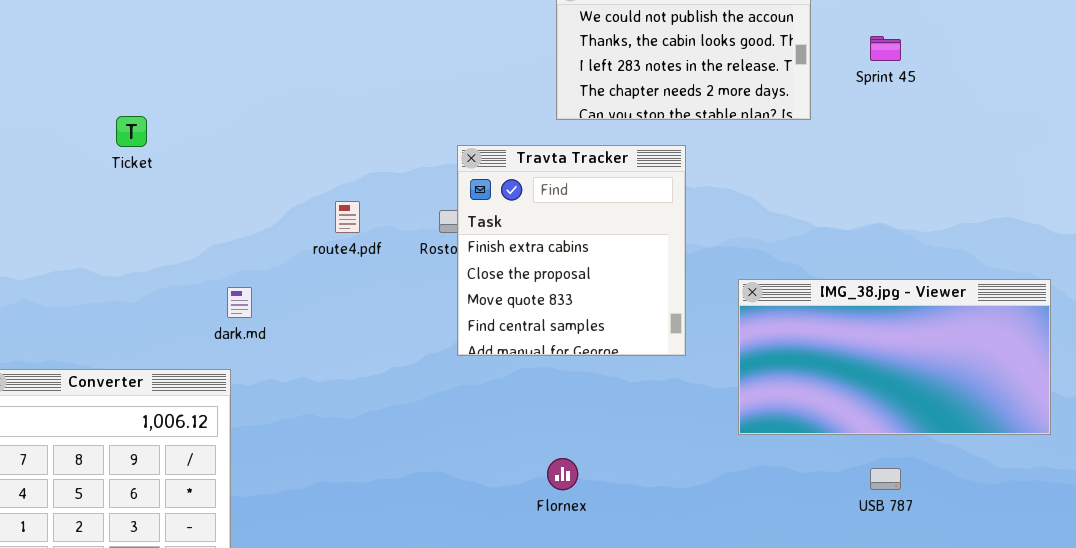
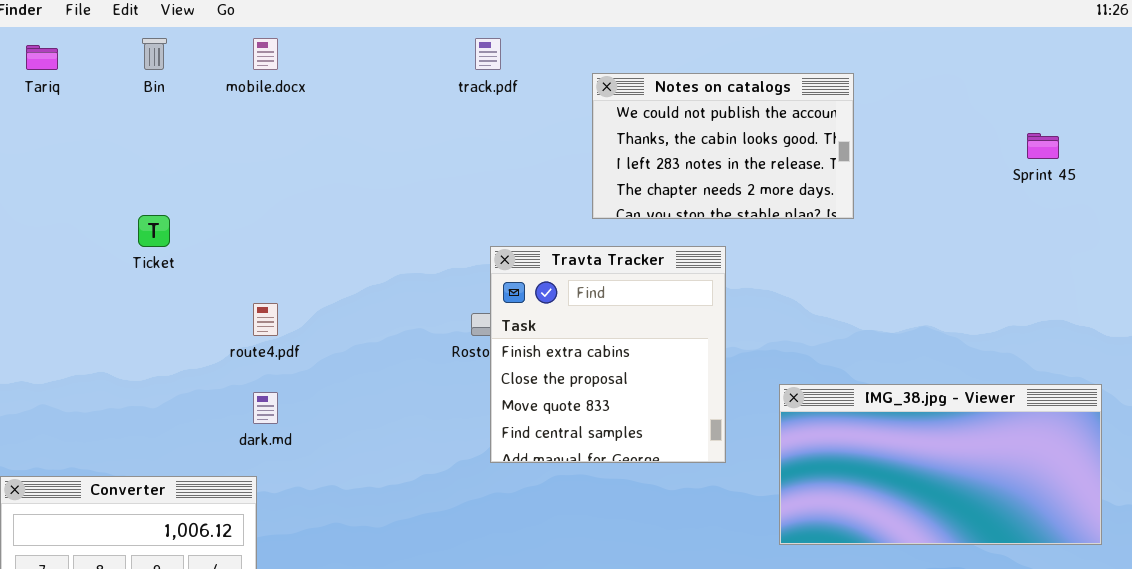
Sprint 45: [870,36,901,61] -> [1027,133,1059,159], moved
route4.pdf: [335,201,360,233] -> [253,303,278,336], moved

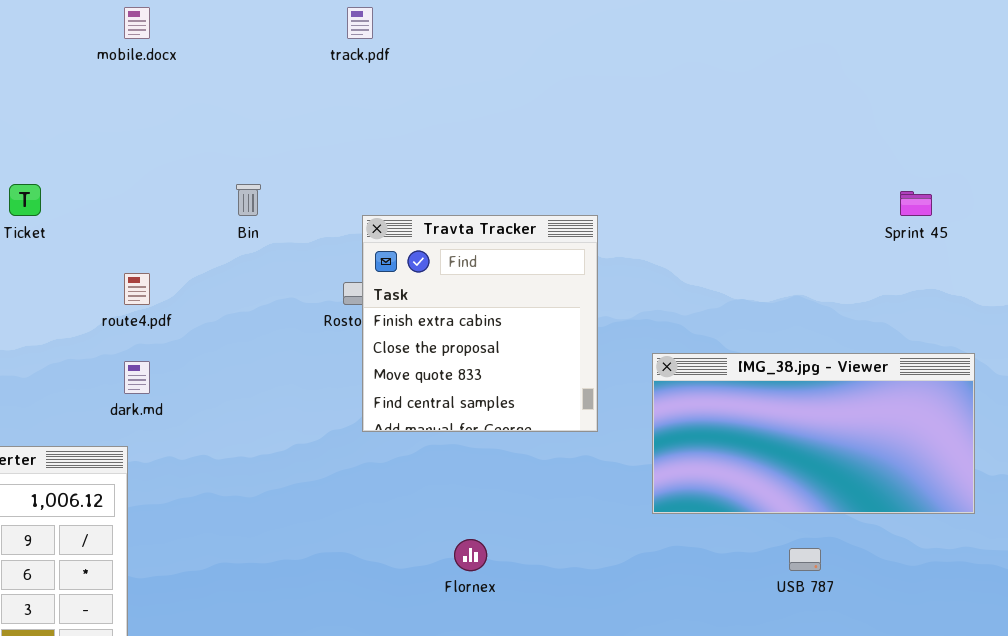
Bin: [142,38,167,70] -> [236,184,261,216], moved
Notes on catalogs: [592,73,854,219] -> none, closed
Sprint 45: [1027,133,1059,159] -> [900,191,932,216], moved

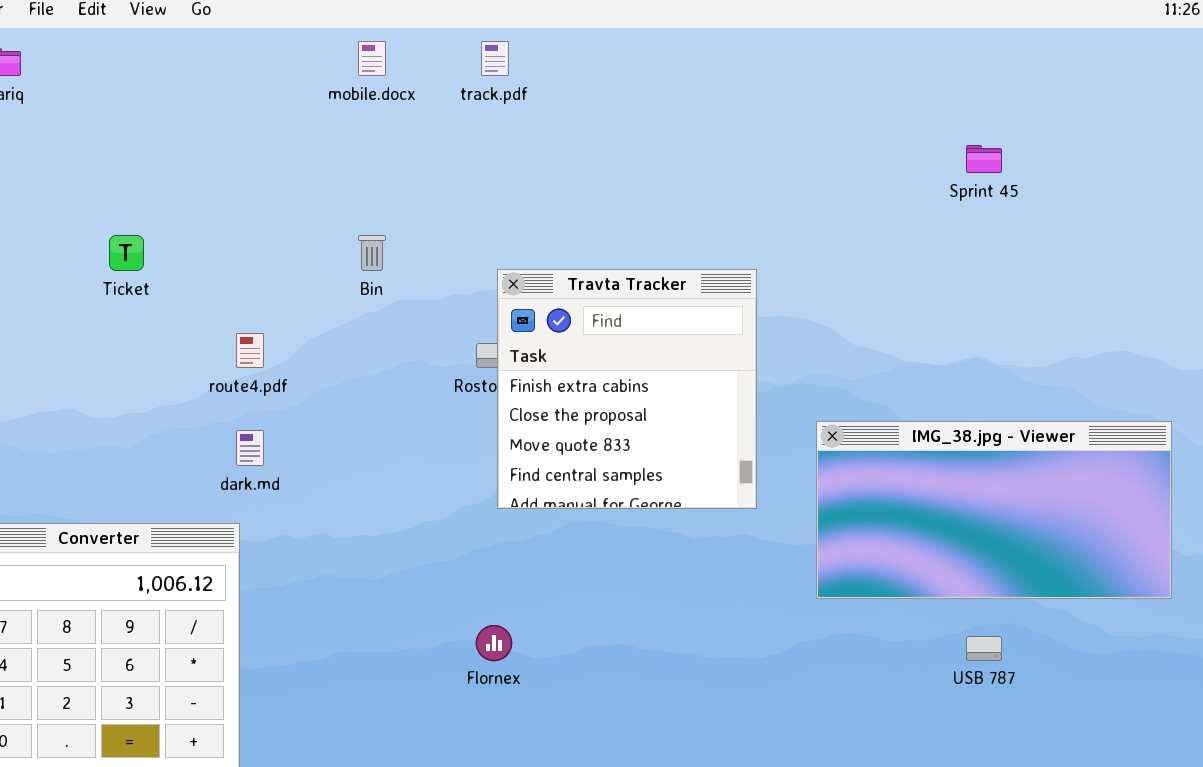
mobile.docx: [124,7,150,39] -> [358,41,386,76], moved
Sprint 45: [900,191,932,216] -> [966,145,1002,173], moved
Flornex: [454,539,487,571] -> [476,625,512,661], moved

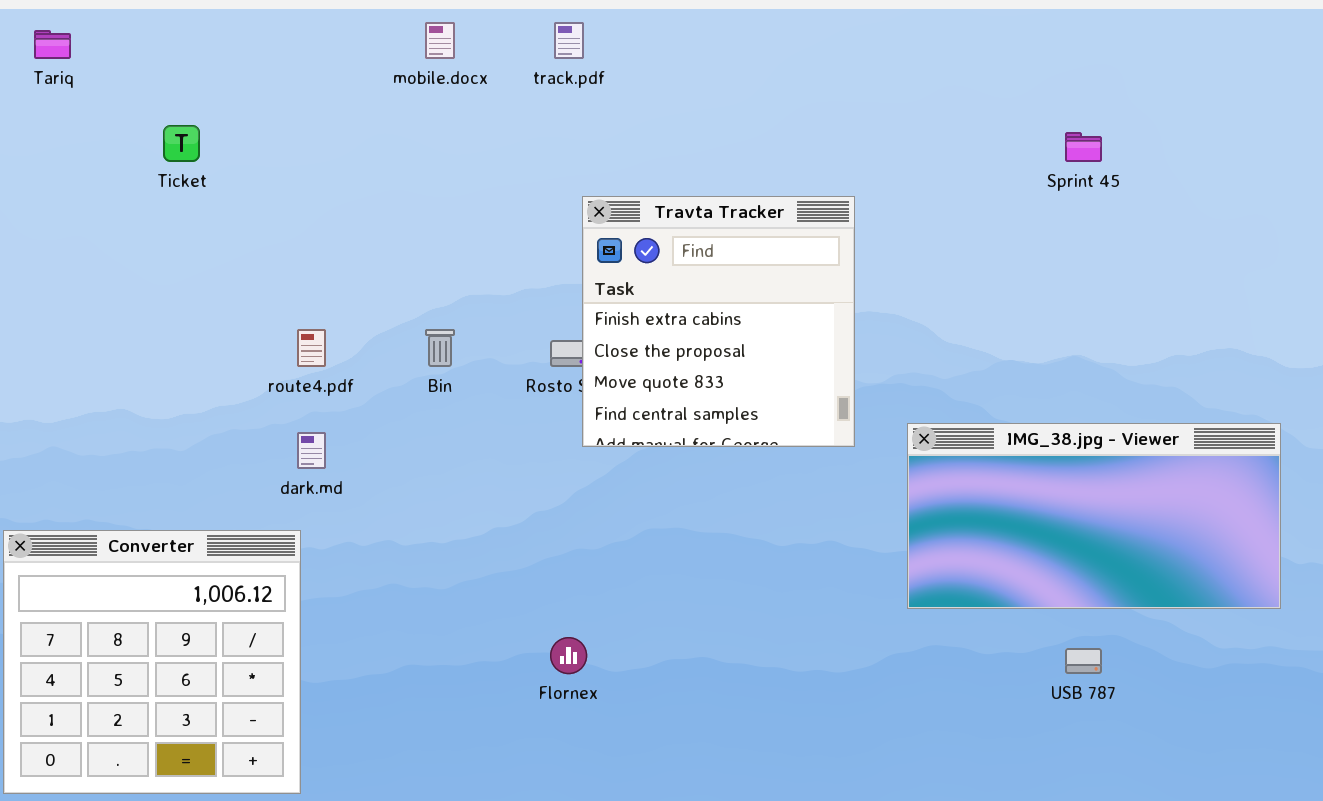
Ticket: [109,235,144,271] -> [163,125,200,162], moved
Bin: [358,235,386,271] -> [425,329,455,367], moved
Travta Tracker: [497,269,757,509] -> [582,196,855,447], moved

